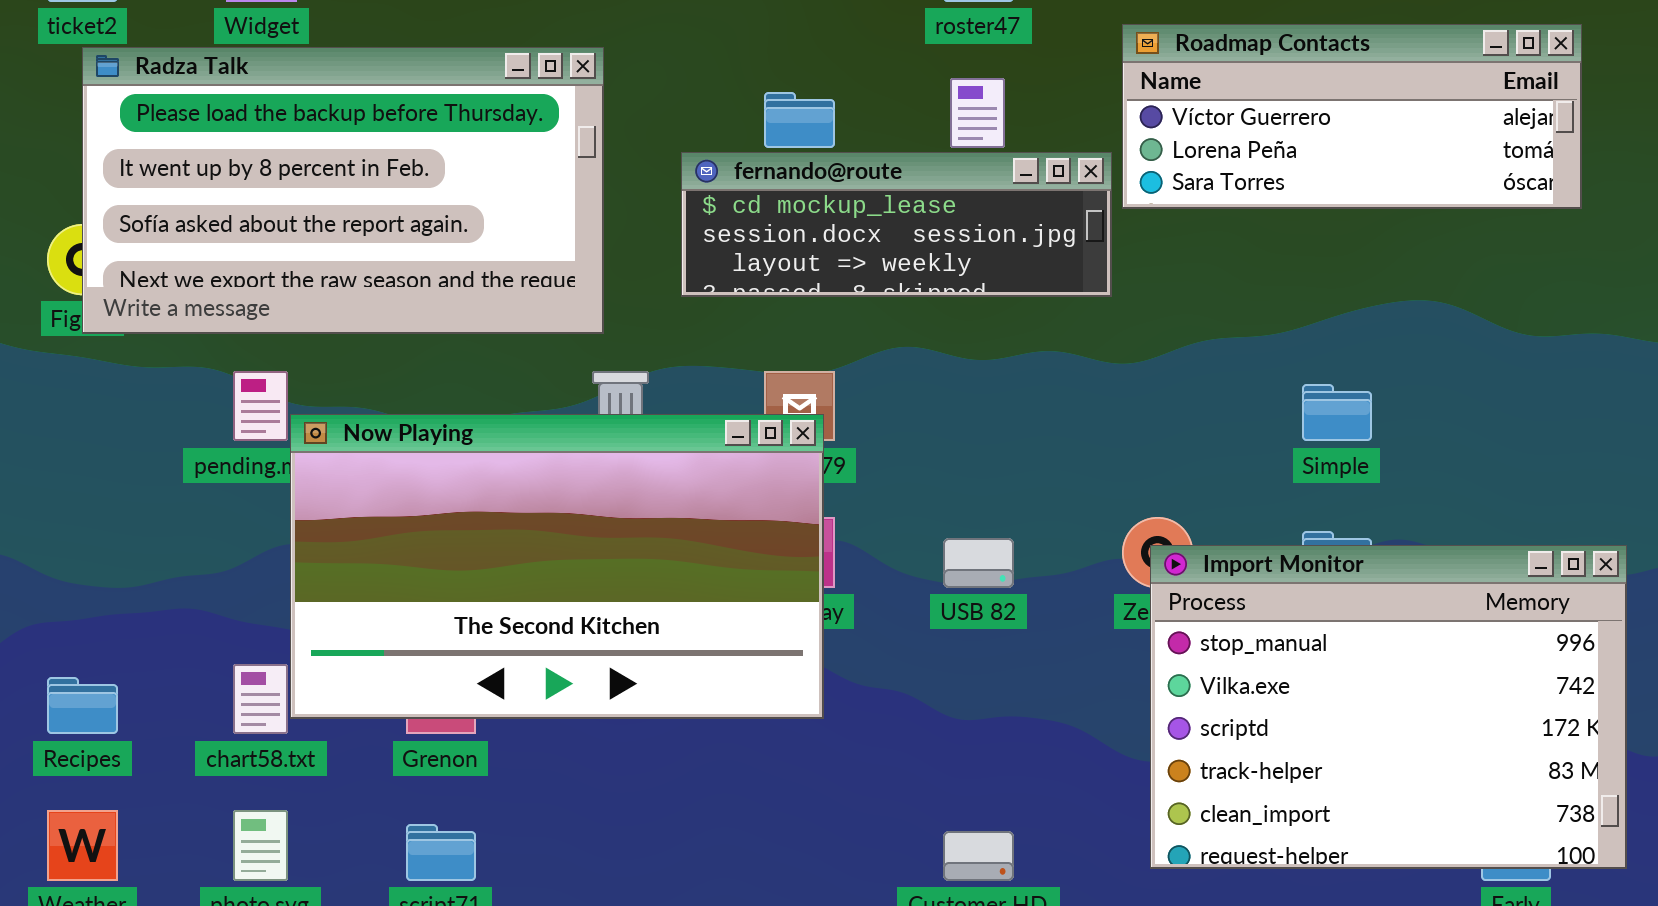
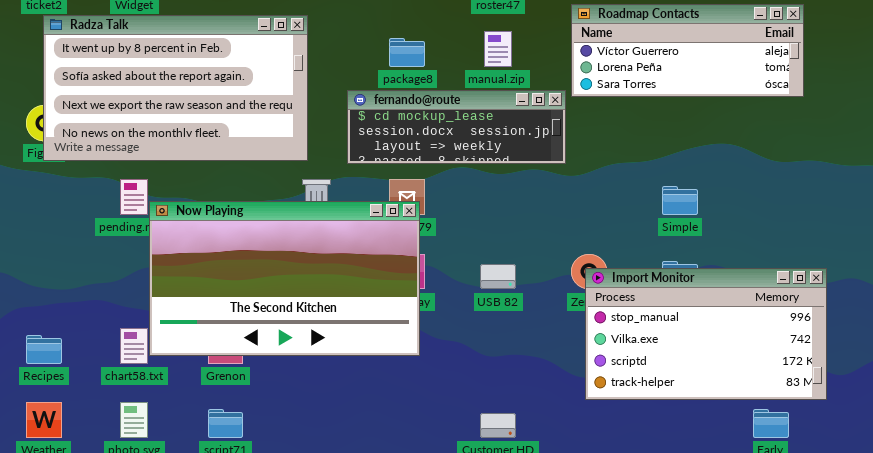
Radza Talk: [82,47,604,334] -> [43,15,308,161], scrolled down 1 row
fernando@route: [681,152,1112,297] -> [347,90,566,164], moved
Import Monitor: [1150,545,1627,869] -> [585,268,827,400], resized

